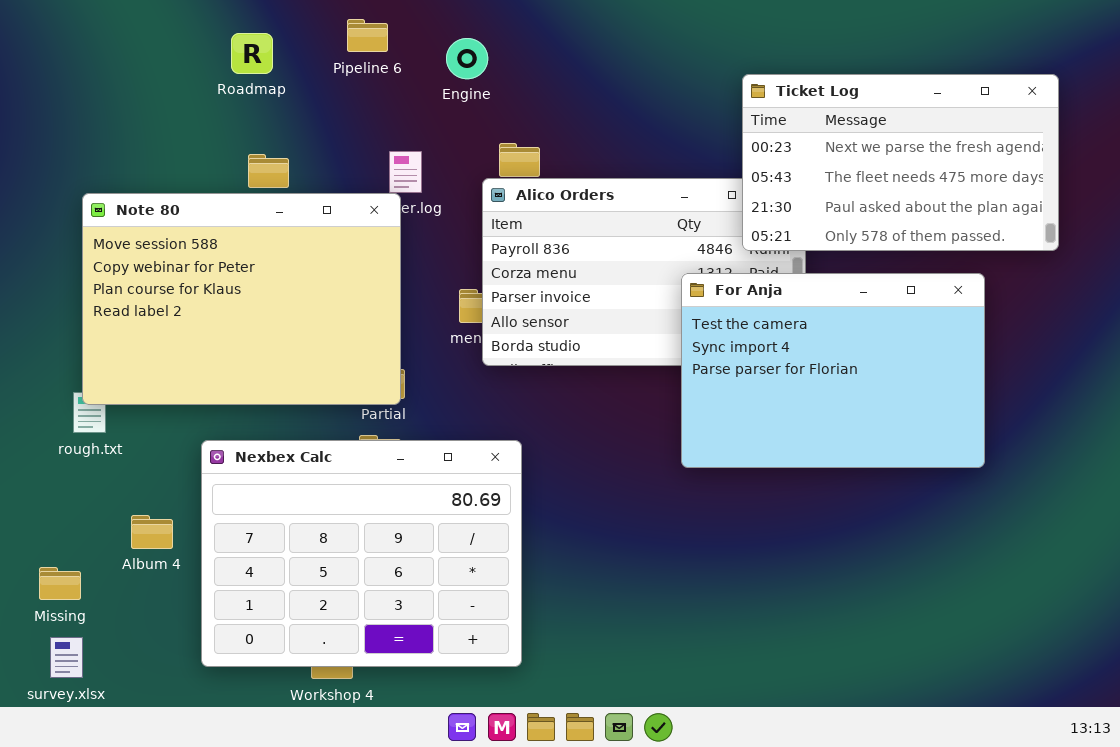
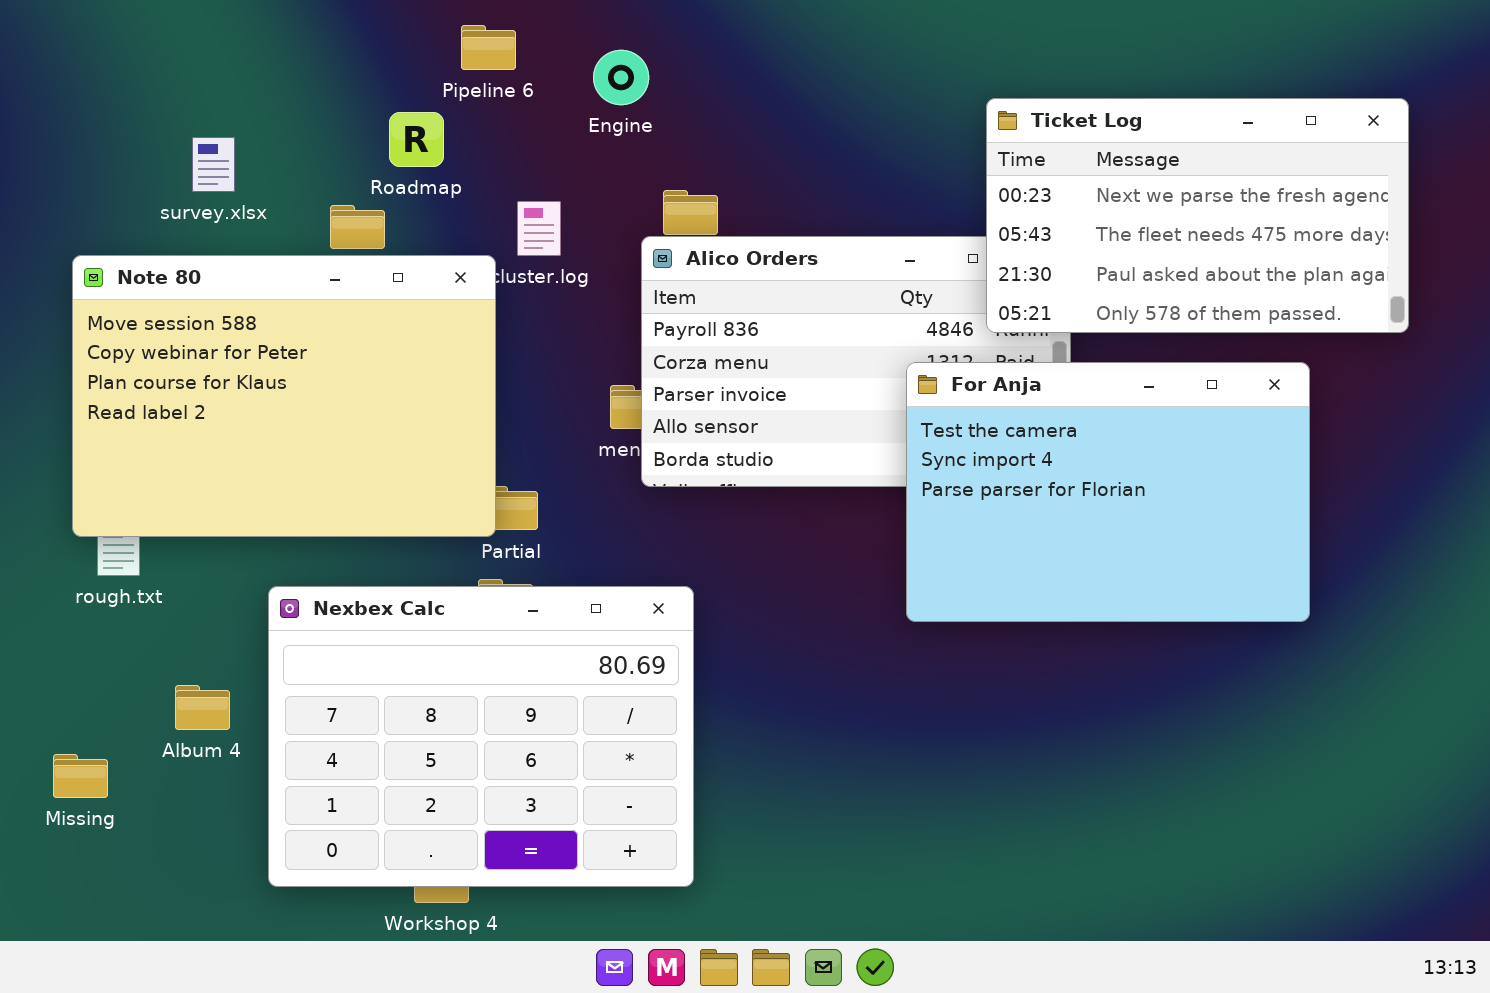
Roadmap: [231,33,273,74] -> [389,112,444,167], moved
Note 80: [82,193,401,405] -> [72,255,496,537], moved
survey.xlsx: [50,637,83,678] -> [192,137,235,192], moved

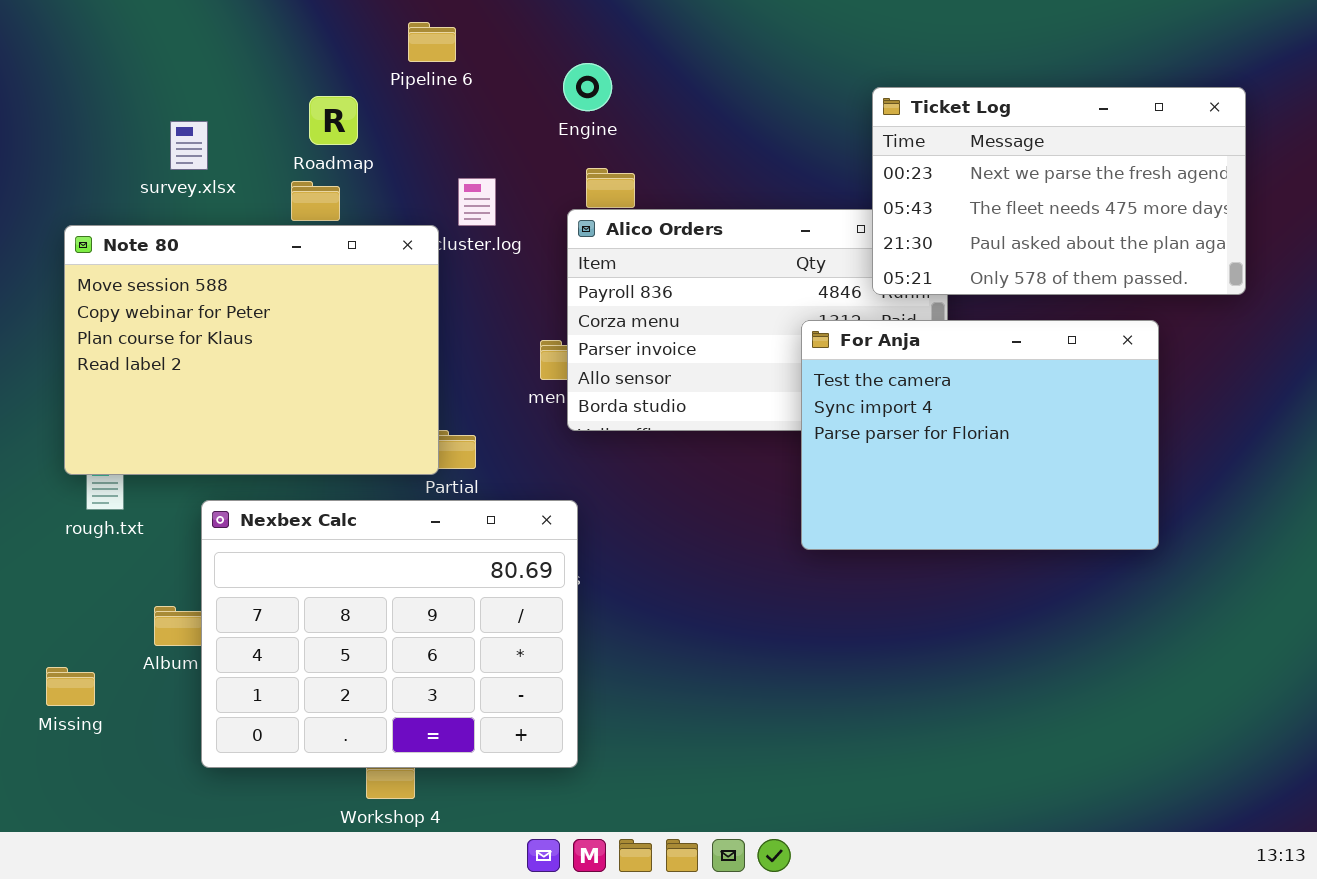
Engine: [593,50,649,105] -> [563,63,612,111], moved
Roadmap: [389,112,444,167] -> [309,96,358,145], moved
Nexbex Calc: [268,586,694,887] -> [201,500,578,768], moved

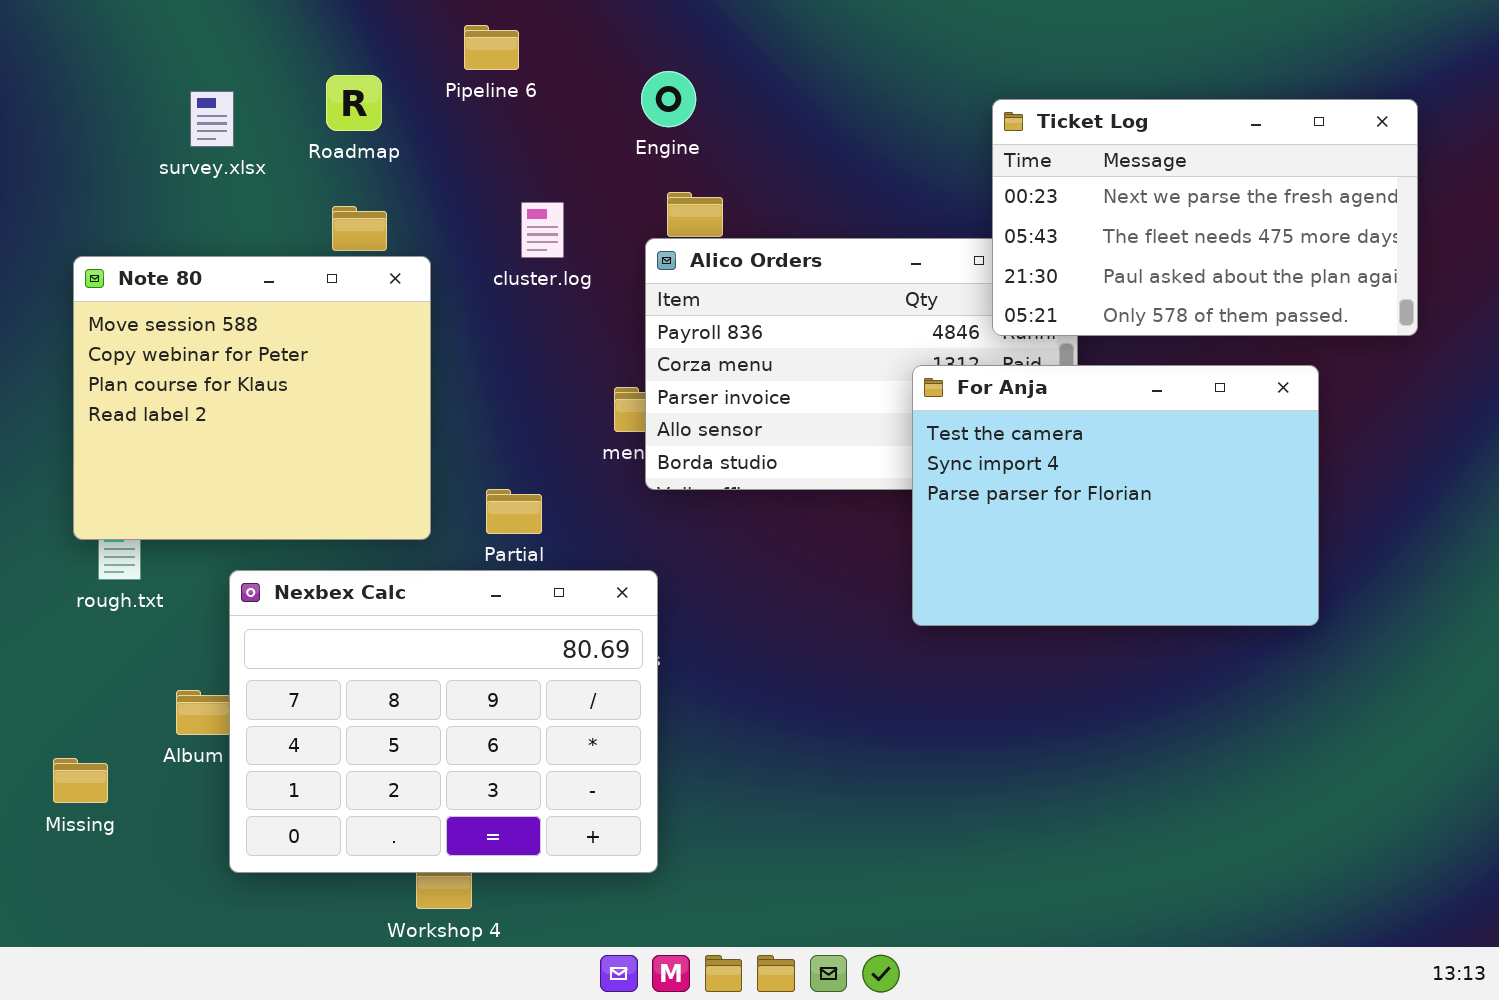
Roadmap: [309,96,358,145] -> [326,75,382,131], moved
survey.xlsx: [170,121,208,170] -> [190,91,234,147], moved
Note 80: [64,225,439,475] -> [73,256,431,540], resized

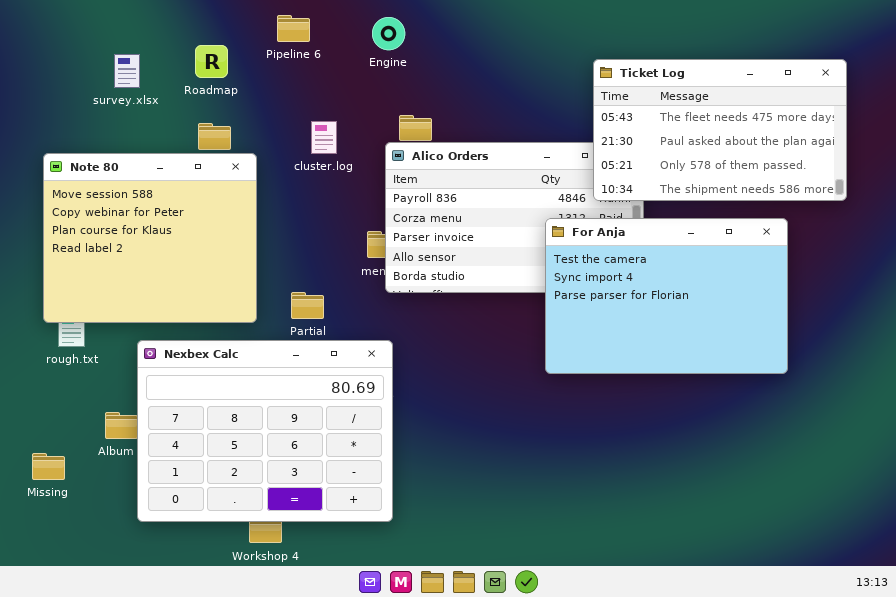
Engine: [641,71,696,127] -> [372,17,405,50], moved
Ticket Log: [992,99,1418,336] -> [593,59,847,201], scrolled down 1 row

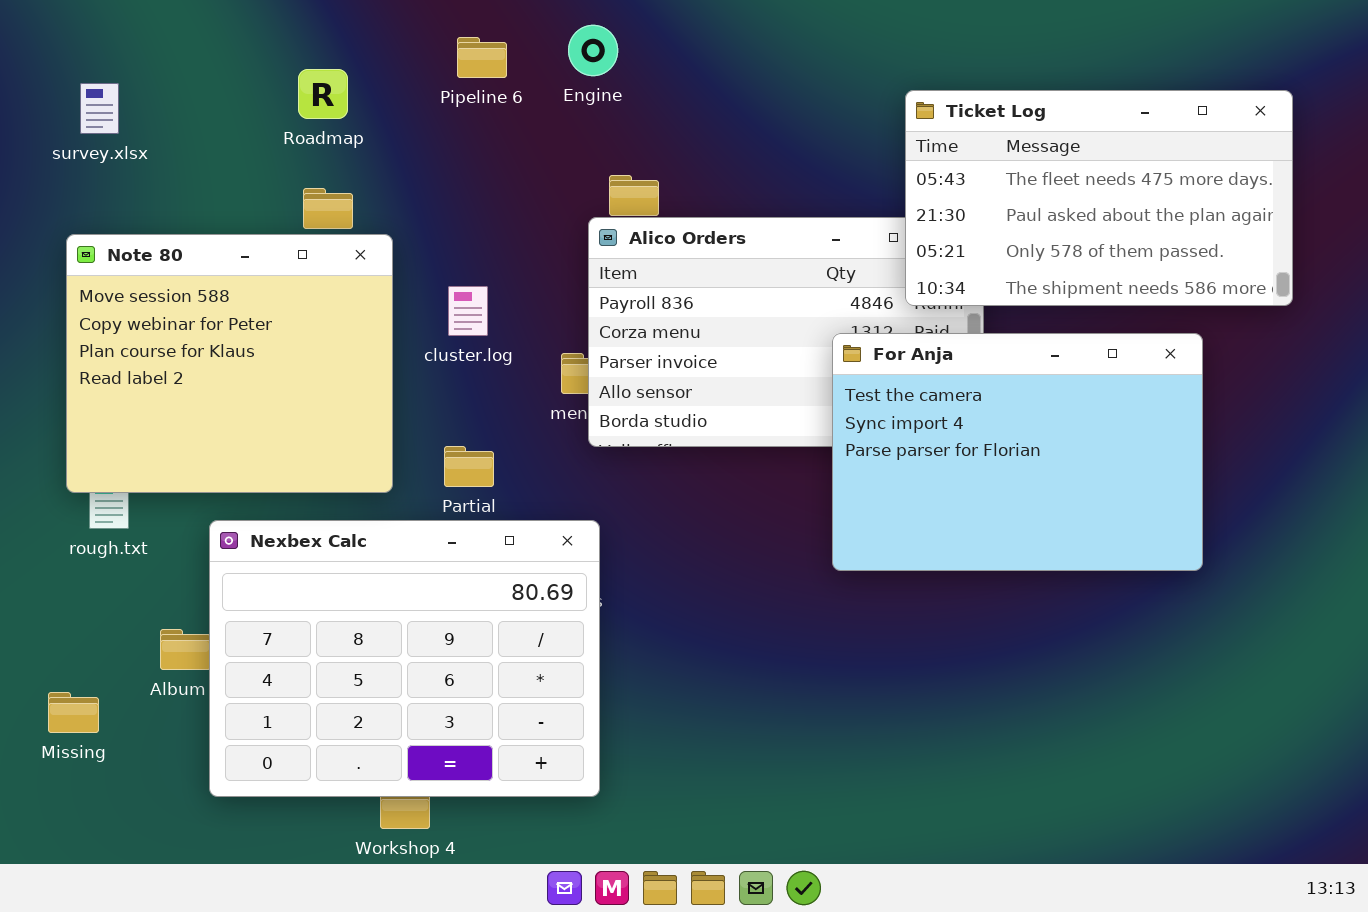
Pipeline 6: [277,15,310,42] -> [457,37,507,78], moved
survey.xlsx: [114,54,140,88] -> [80,83,119,134], moved
cluster.log: [311,121,337,154] -> [448,286,488,336], moved

